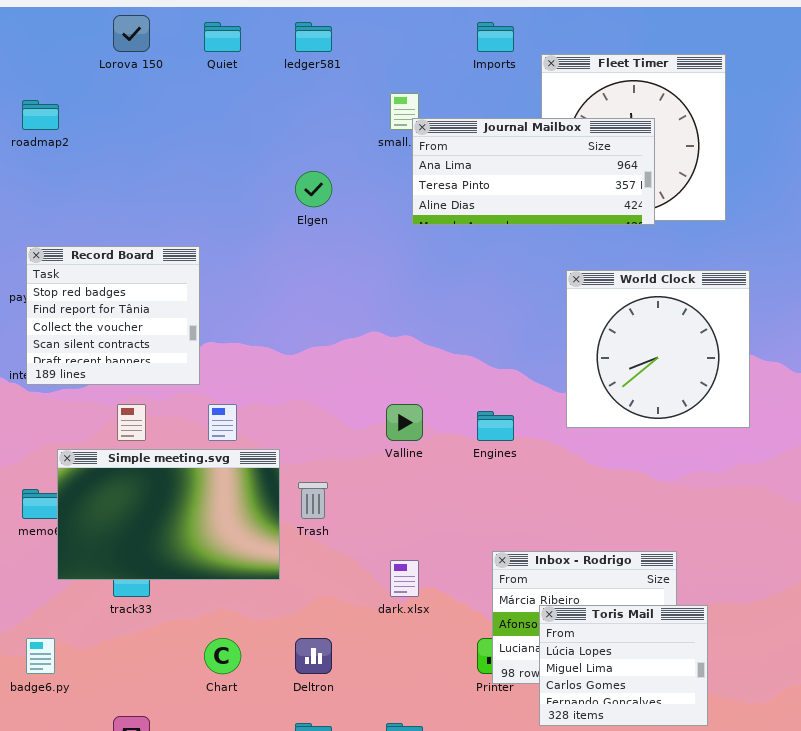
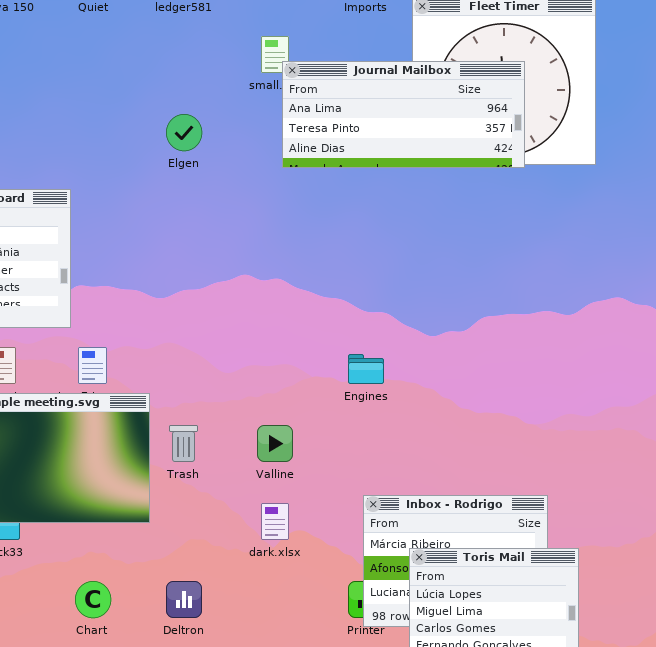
World Clock: [566,270,750,428] -> none, closed
Valline: [386,404,423,441] -> [257,425,293,462], moved

